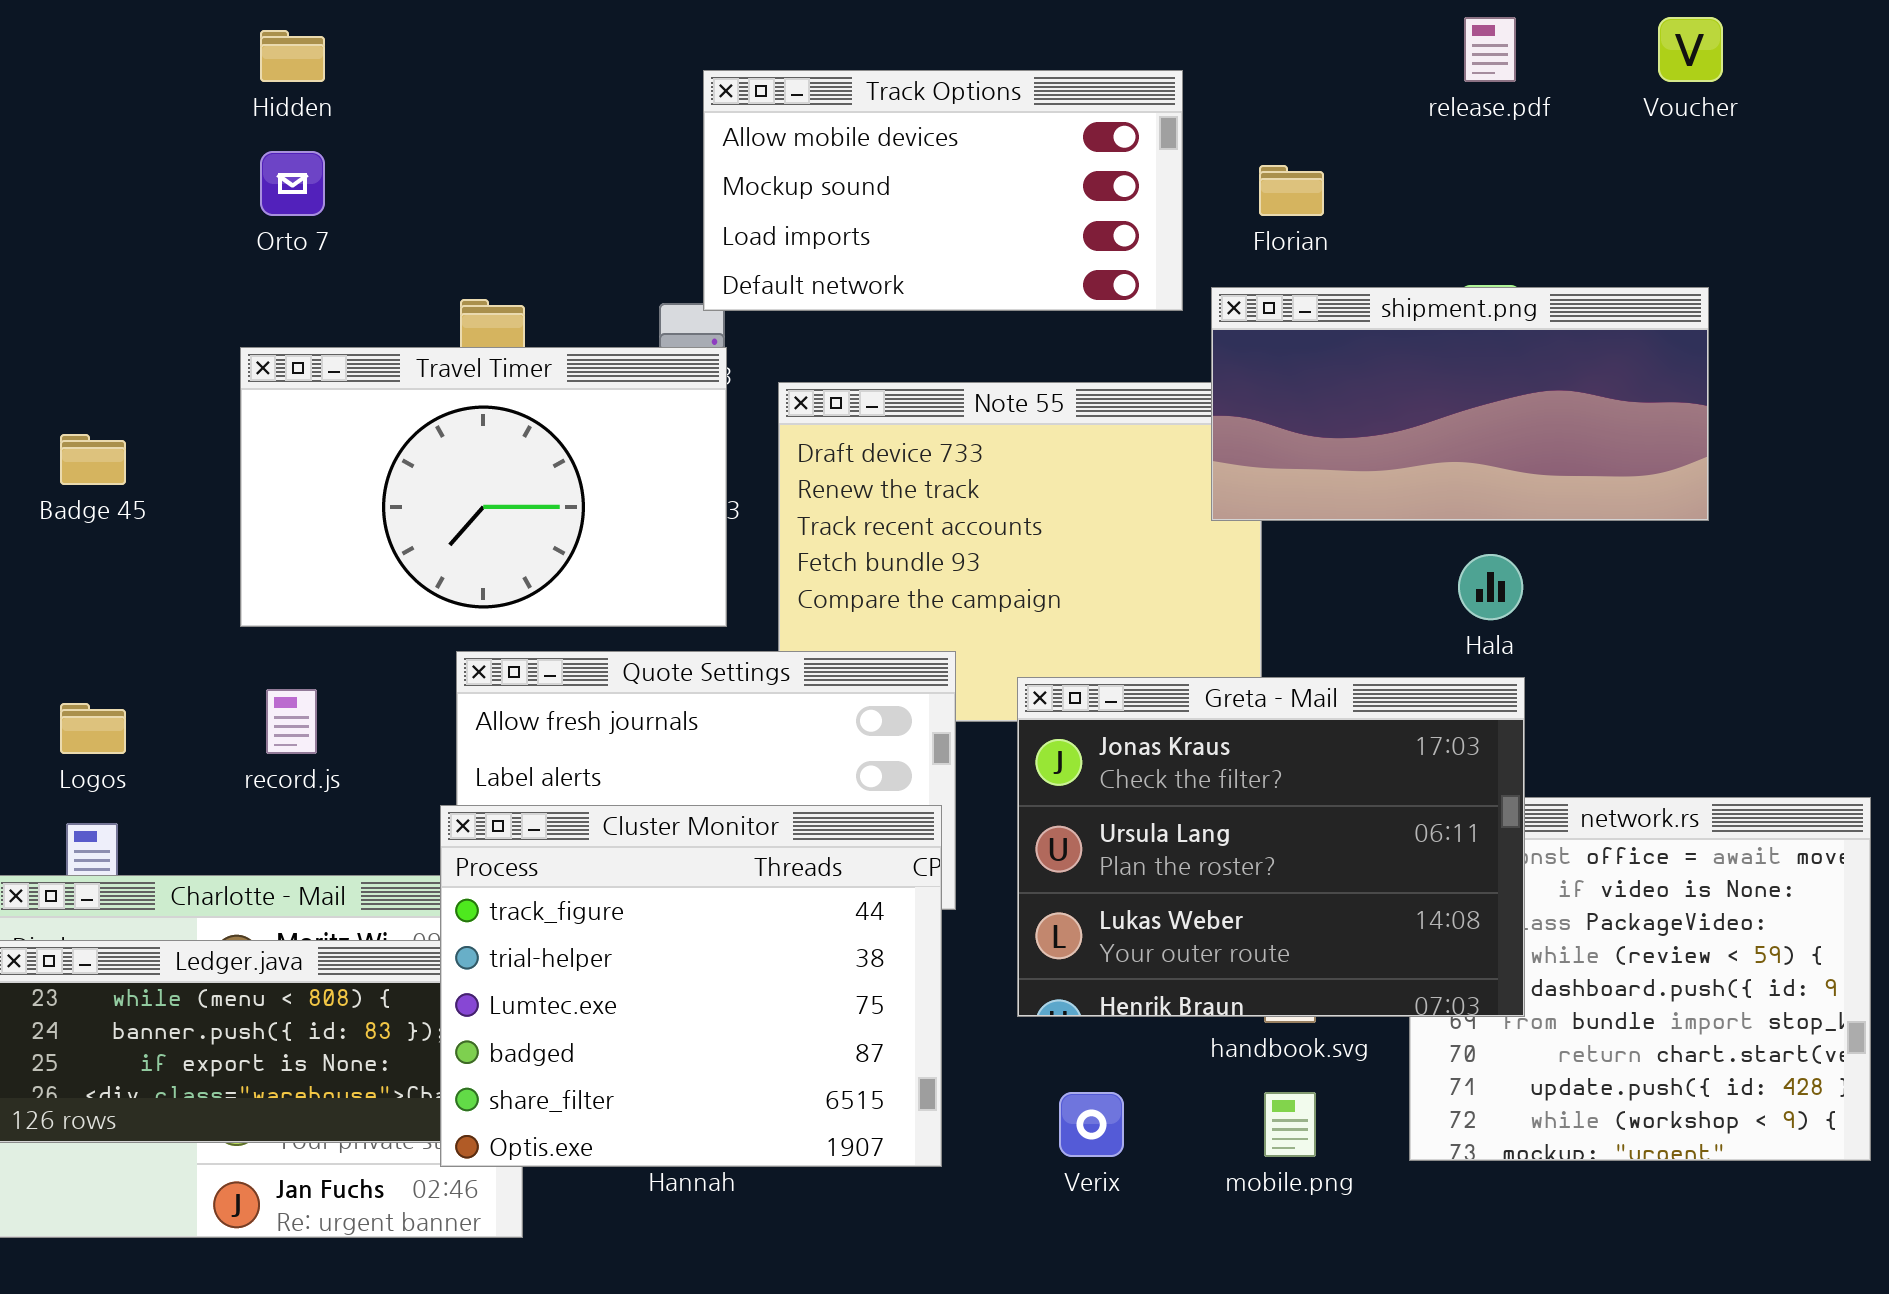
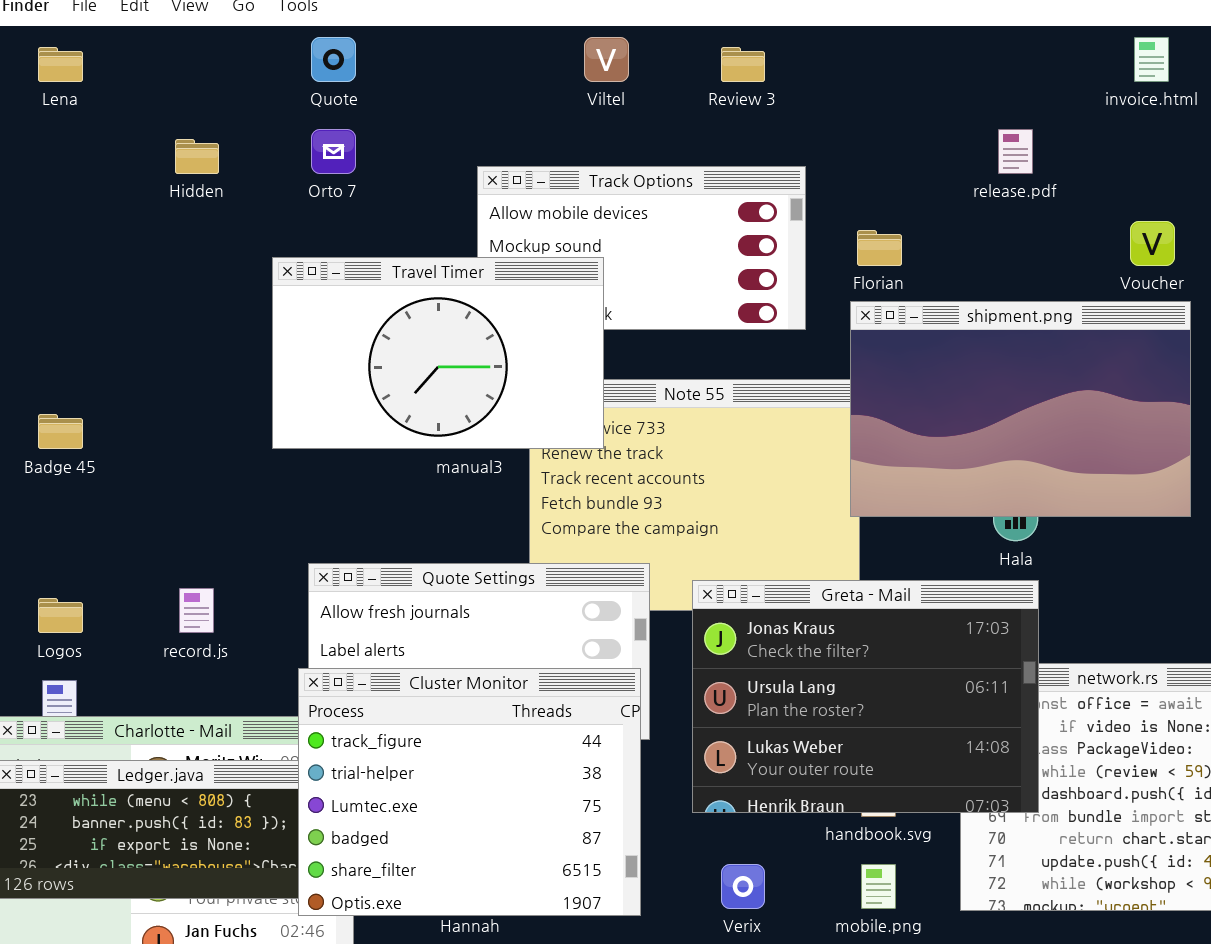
Voucher: [1658,17,1723,82] -> [1130,221,1175,266], moved
Orto 7: [260,151,325,216] -> [311,129,356,174], moved
shipment.png: [1211,287,1709,521] -> [850,301,1191,517], moved, resized
Travel Timer: [240,347,727,627] -> [272,257,604,449], moved

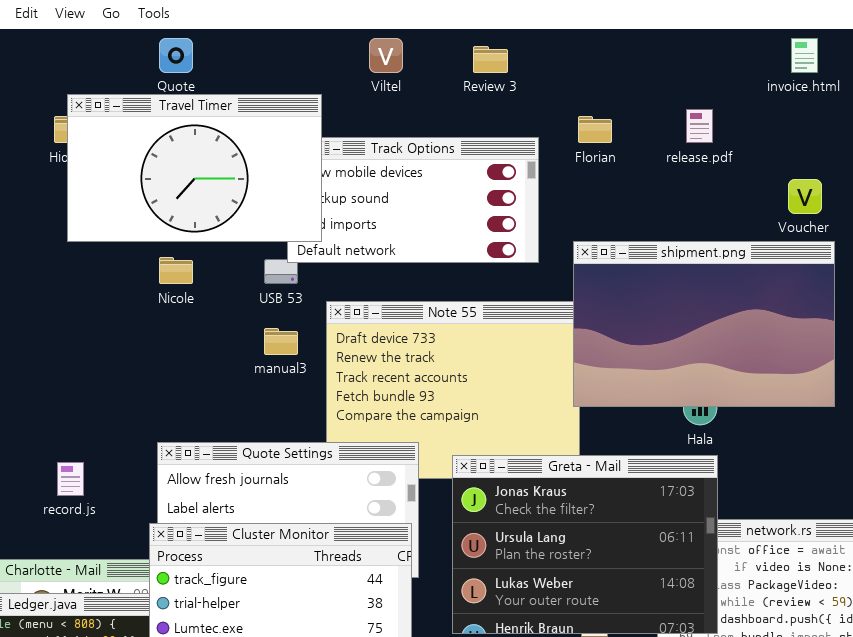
Florian: [857,230,902,266] -> [578,116,612,143], moved
Travel Timer: [272,257,604,449] -> [67,94,322,242], moved

